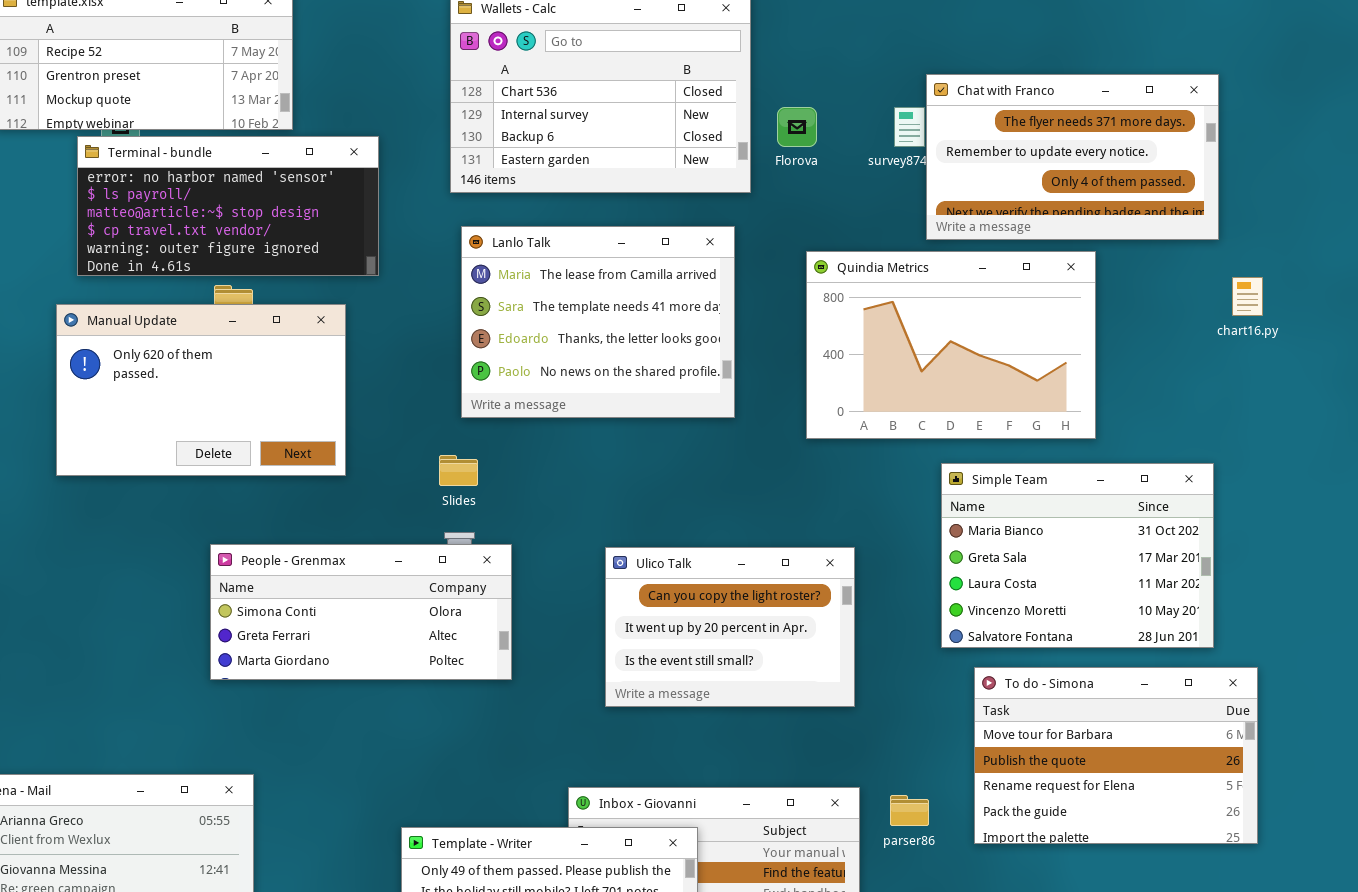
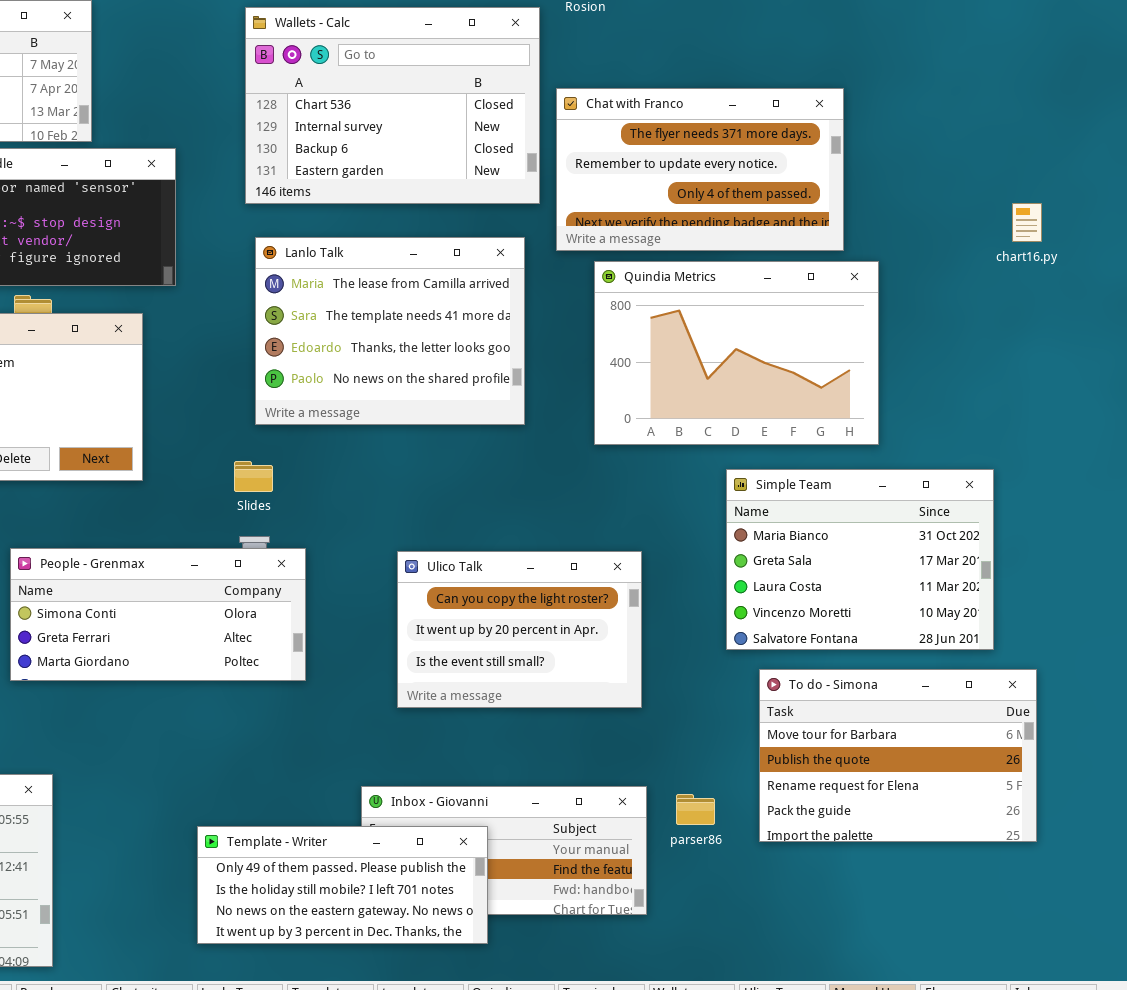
Chat with Franco: [926,74,1219,240] -> [556,88,844,251], moved
chart16.py: [1232,277,1263,316] -> [1012,203,1042,242], moved

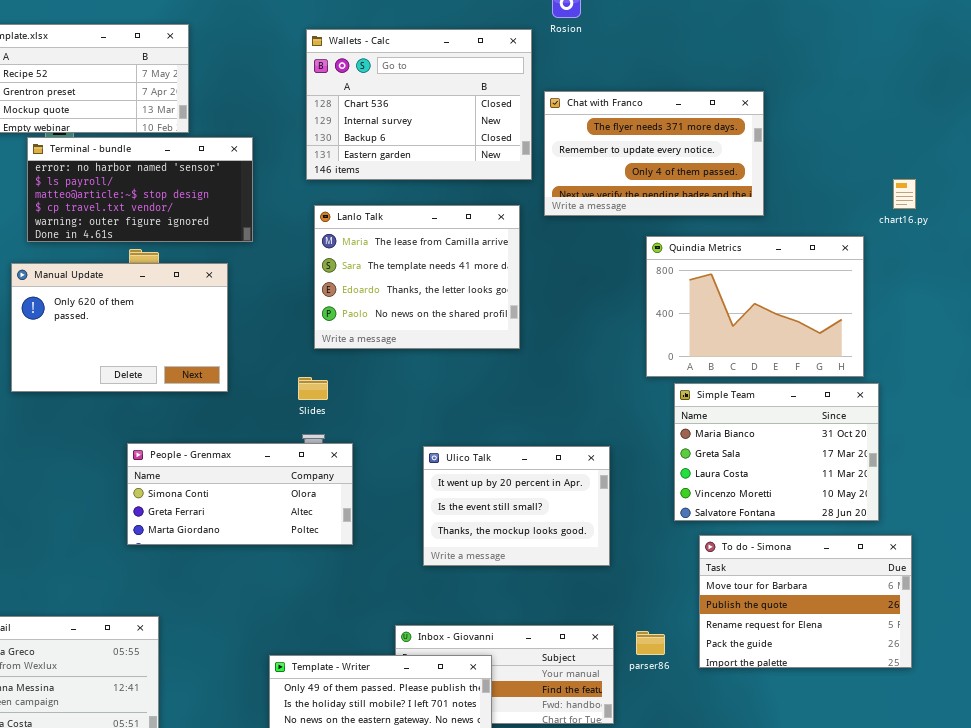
Quindia Metrics: [594,261,879,445] -> [646,236,864,377], moved
Ulico Talk: [397,551,642,708] -> [423,446,610,566], scrolled down 1 row

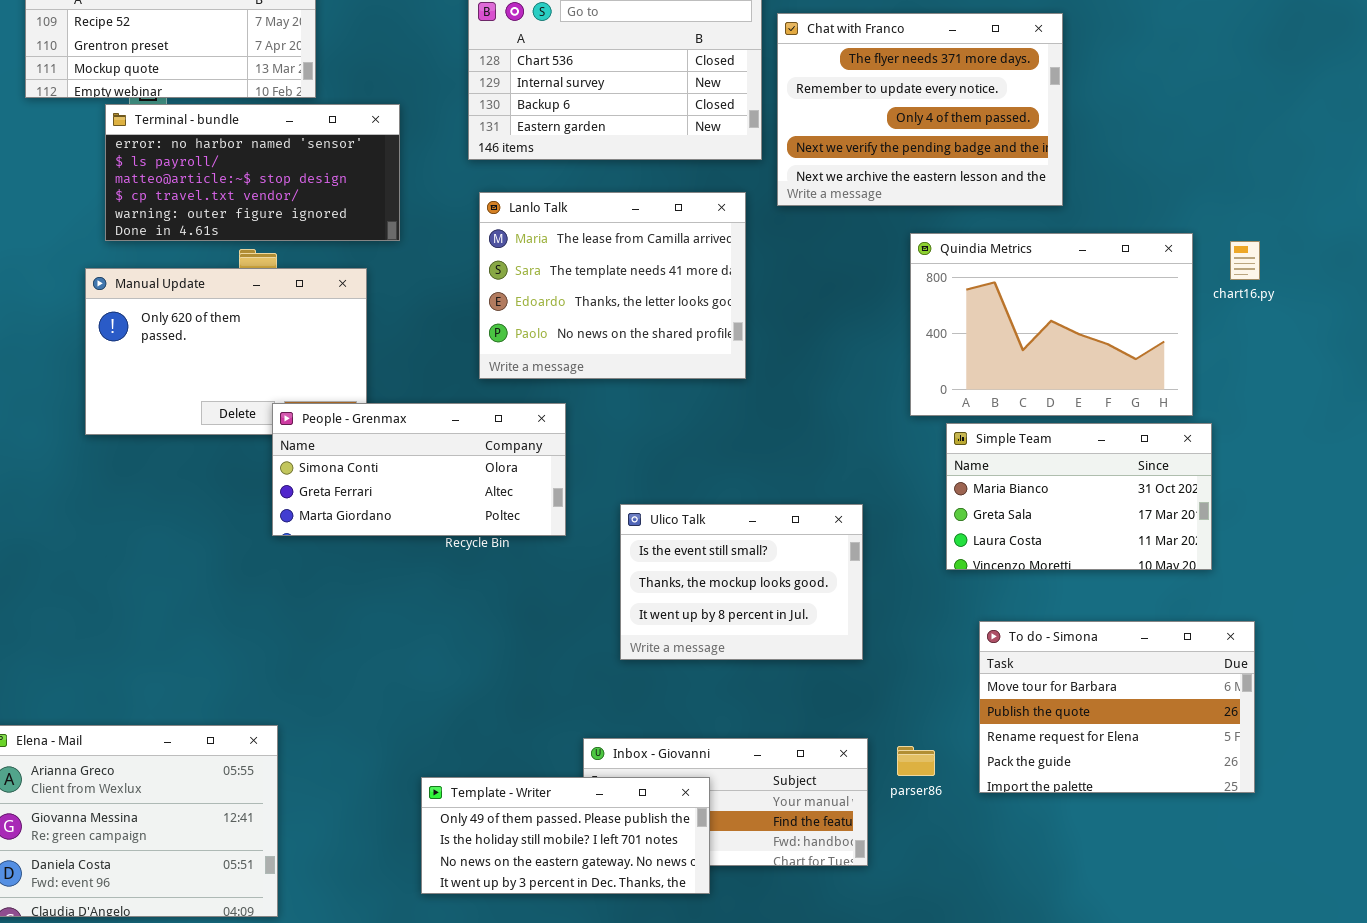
Chat with Franco: [544,91,764,216] -> [777,13,1063,206], resized
chart16.py: [893,179,916,209] -> [1230,241,1260,280], moved
Simple Team: [674,383,879,521] -> [946,423,1212,570], resized
People - Grenmax: [127,443,353,545] -> [272,403,566,536], moved
Ulico Talk: [423,446,610,566] -> [620,504,863,660], scrolled down 1 row

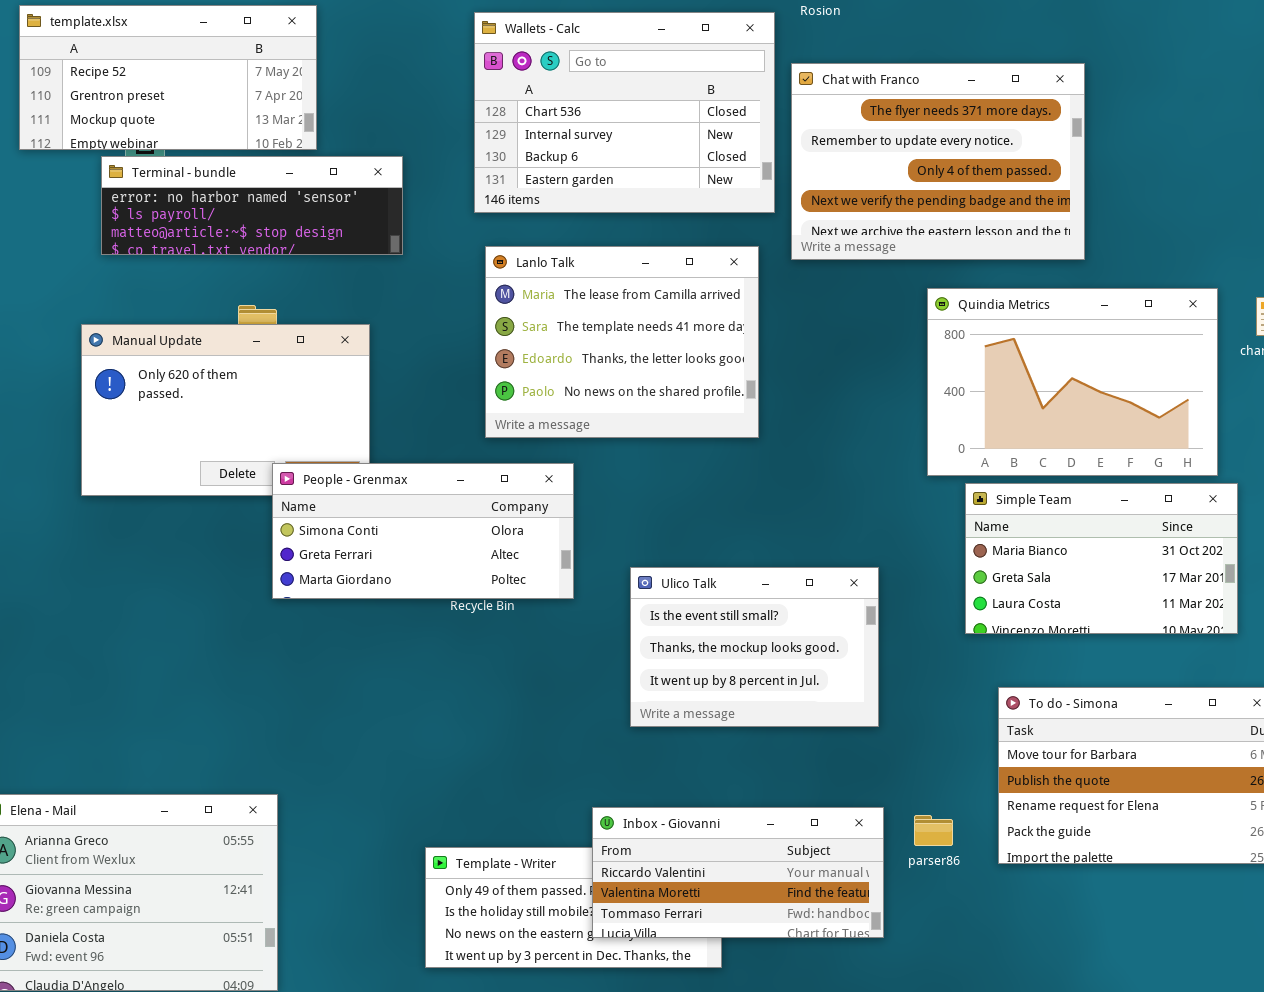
Terminal - bundle: [105,104,400,241] -> [101,156,403,255], resized
Inbox - Giovanni: [583,738,868,866] -> [592,807,884,938], raised

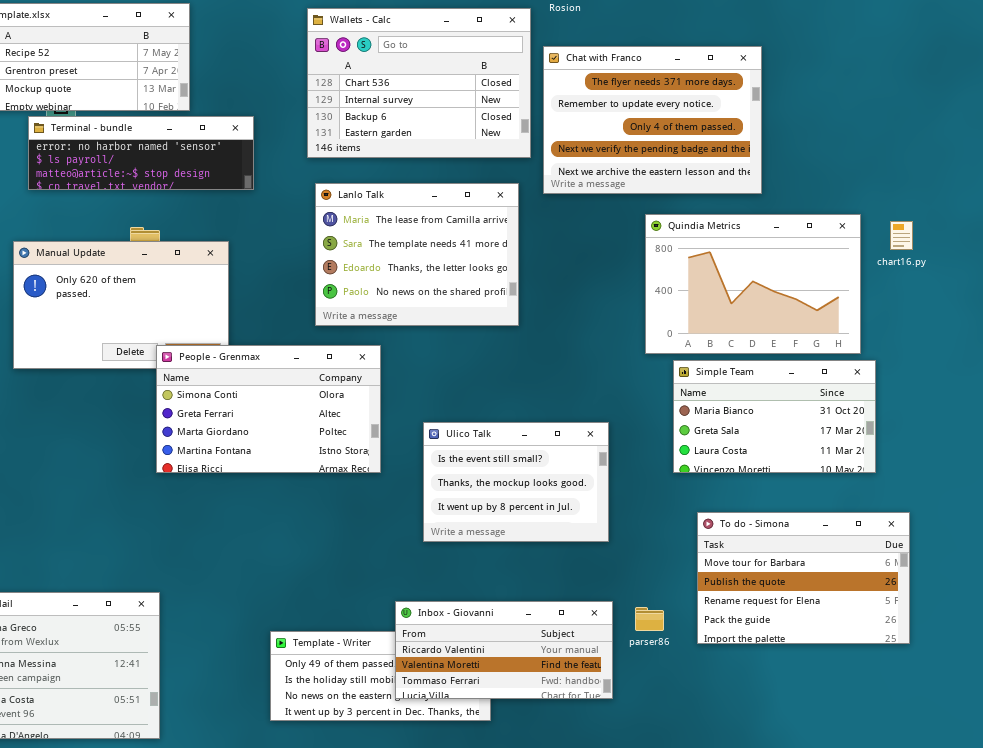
People - Grenmax: [272,463,574,599] -> [156,345,381,473], resized

